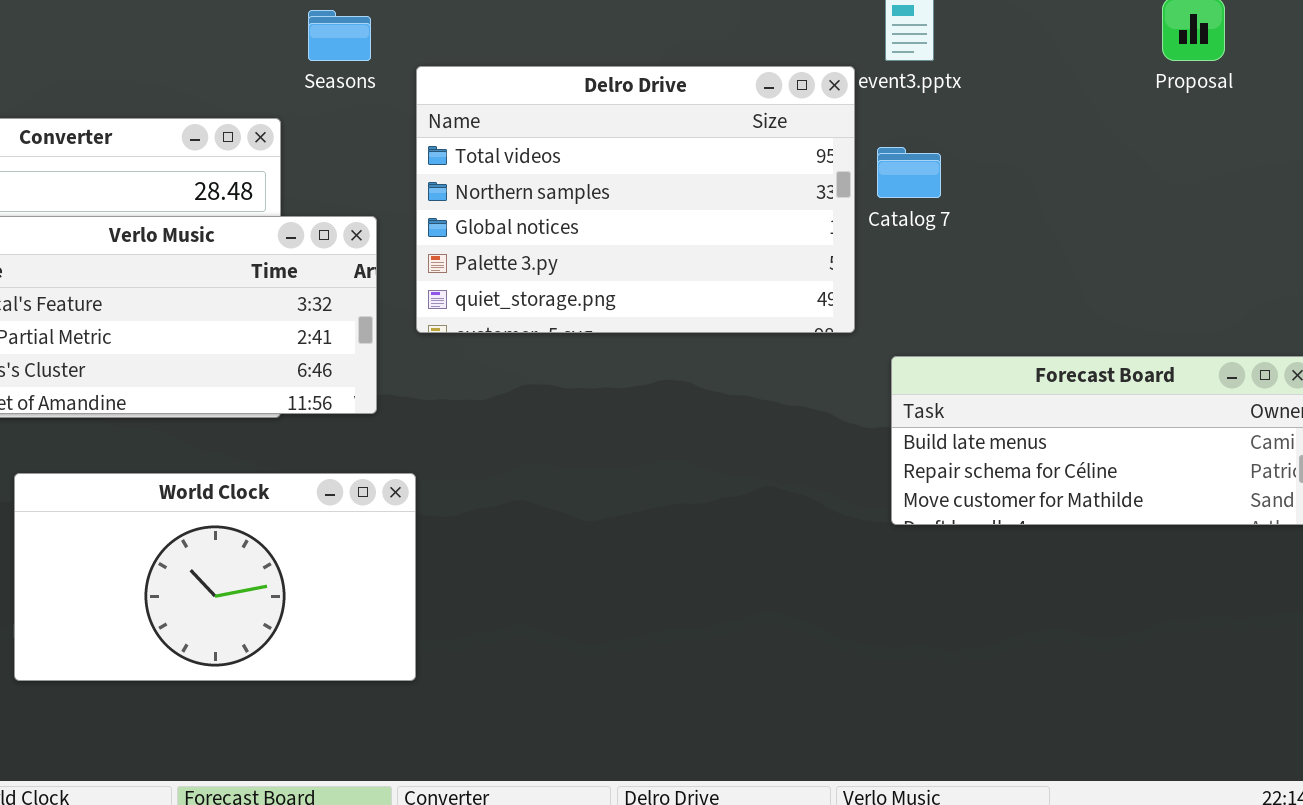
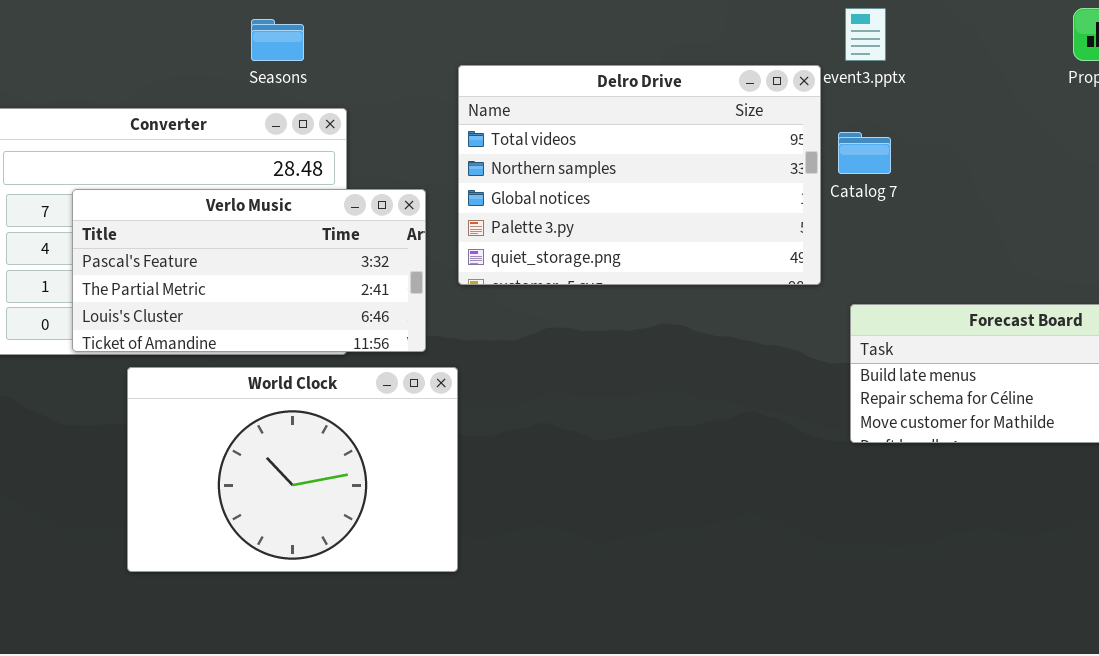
Seasons: [308,10,371,61] -> [251,19,304,61], moved
World Clock: [14,473,416,681] -> [127,367,458,572], resized

